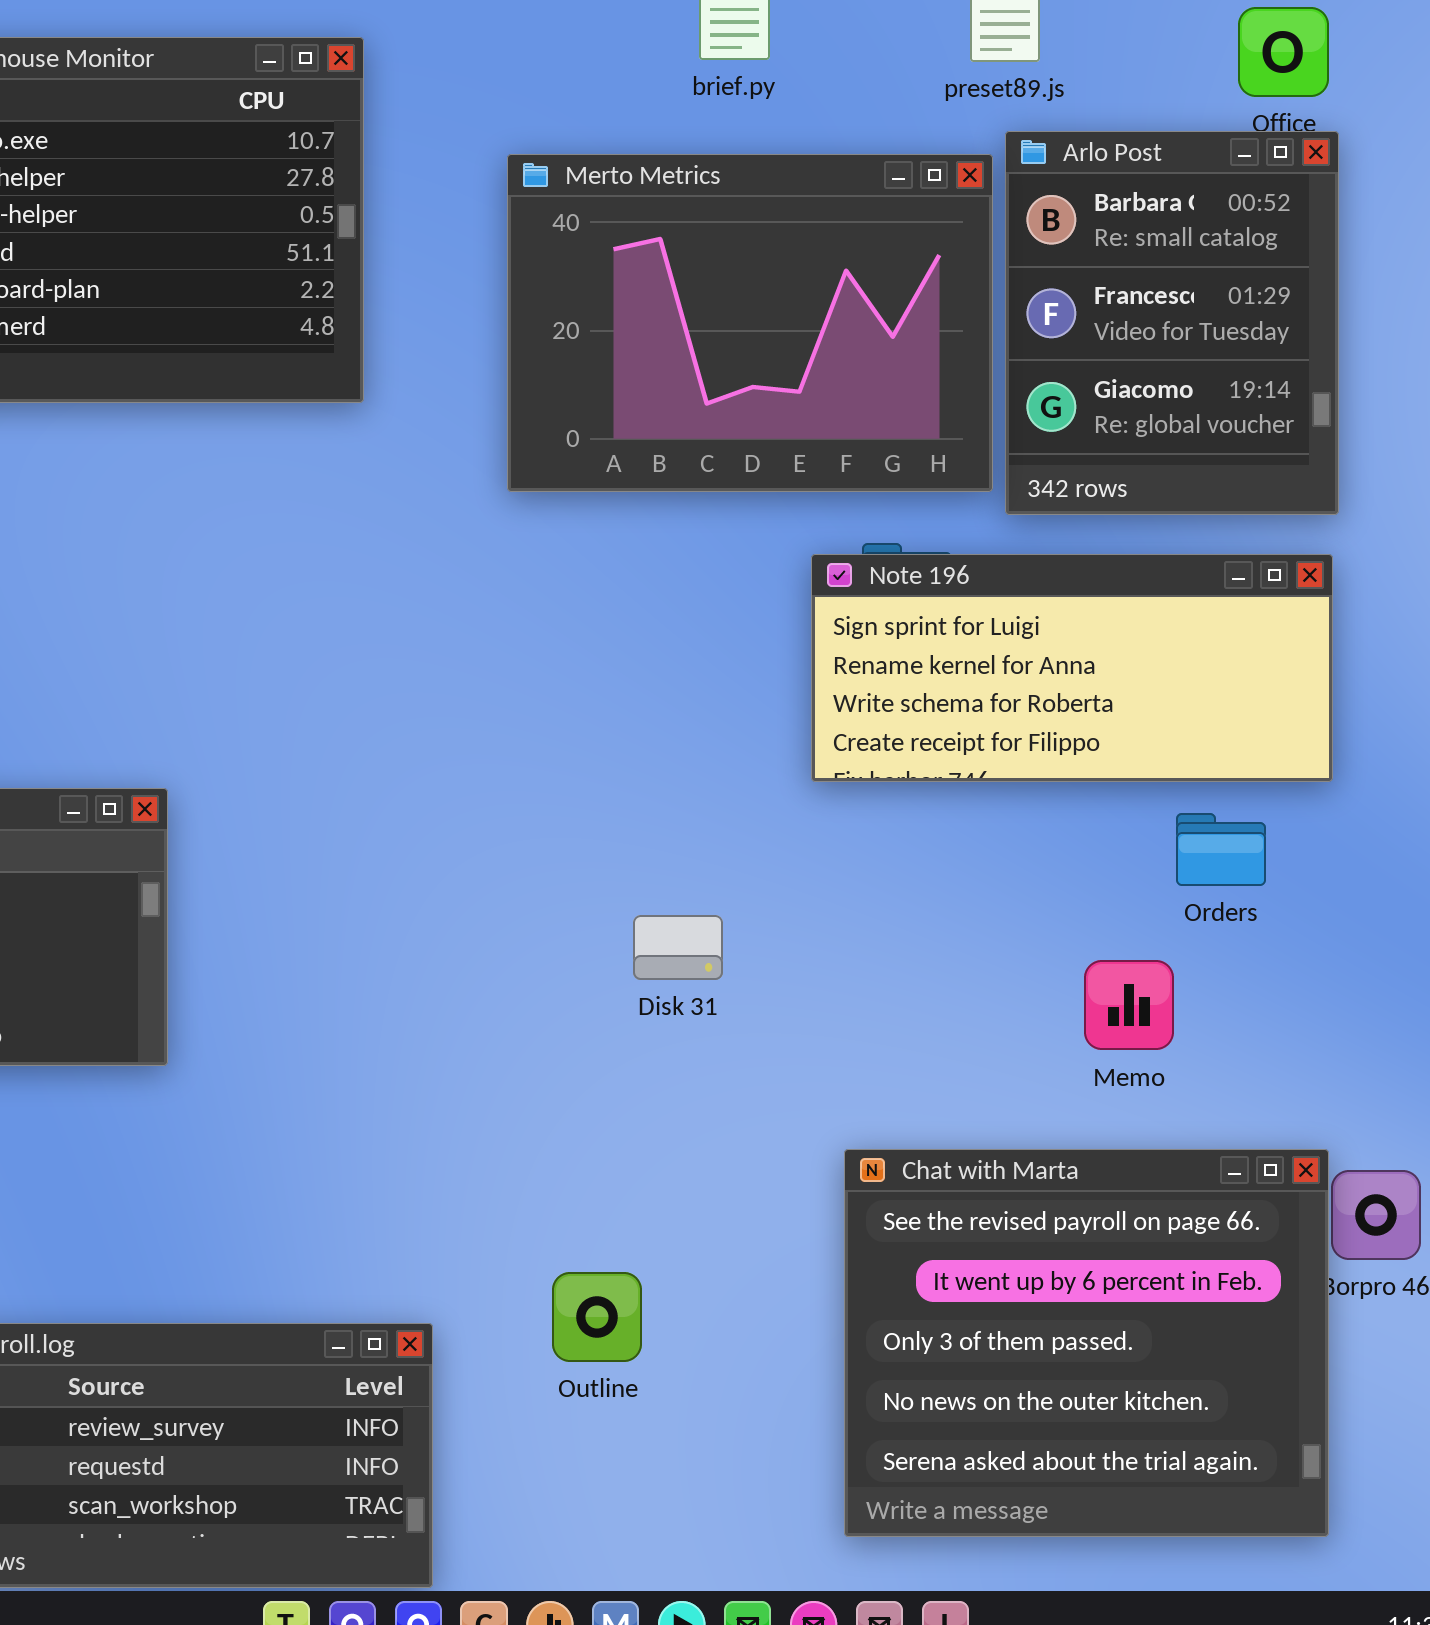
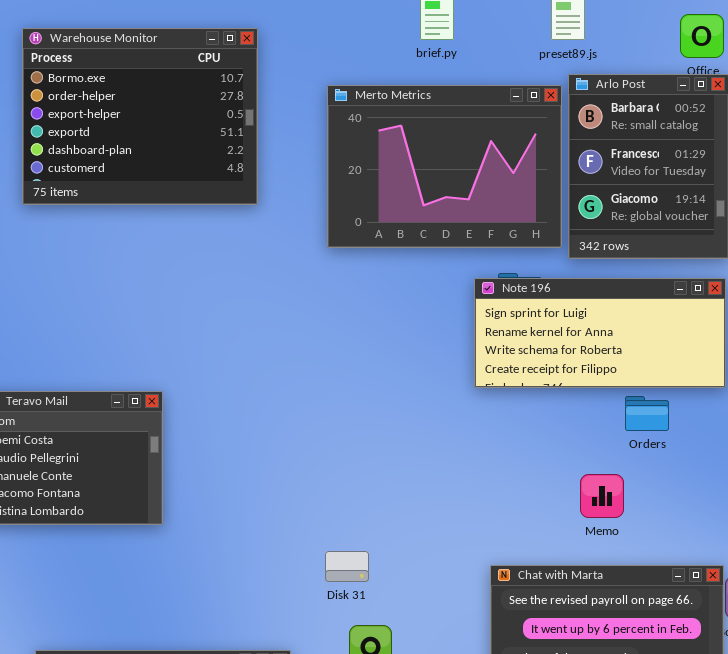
Orders: [1176,813,1266,886] -> [625,396,669,431], moved
Disk 31: [633,915,723,980] -> [325,551,369,582], moved
Memo: [1084,960,1174,1050] -> [580,474,624,518], moved

